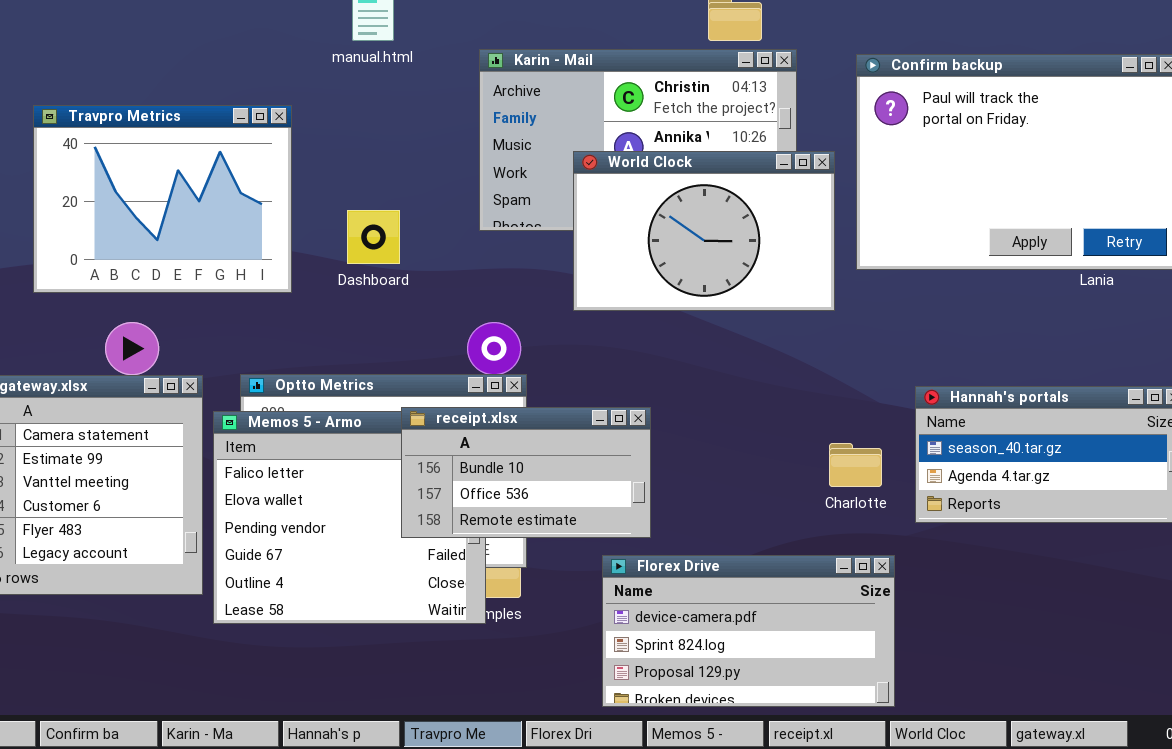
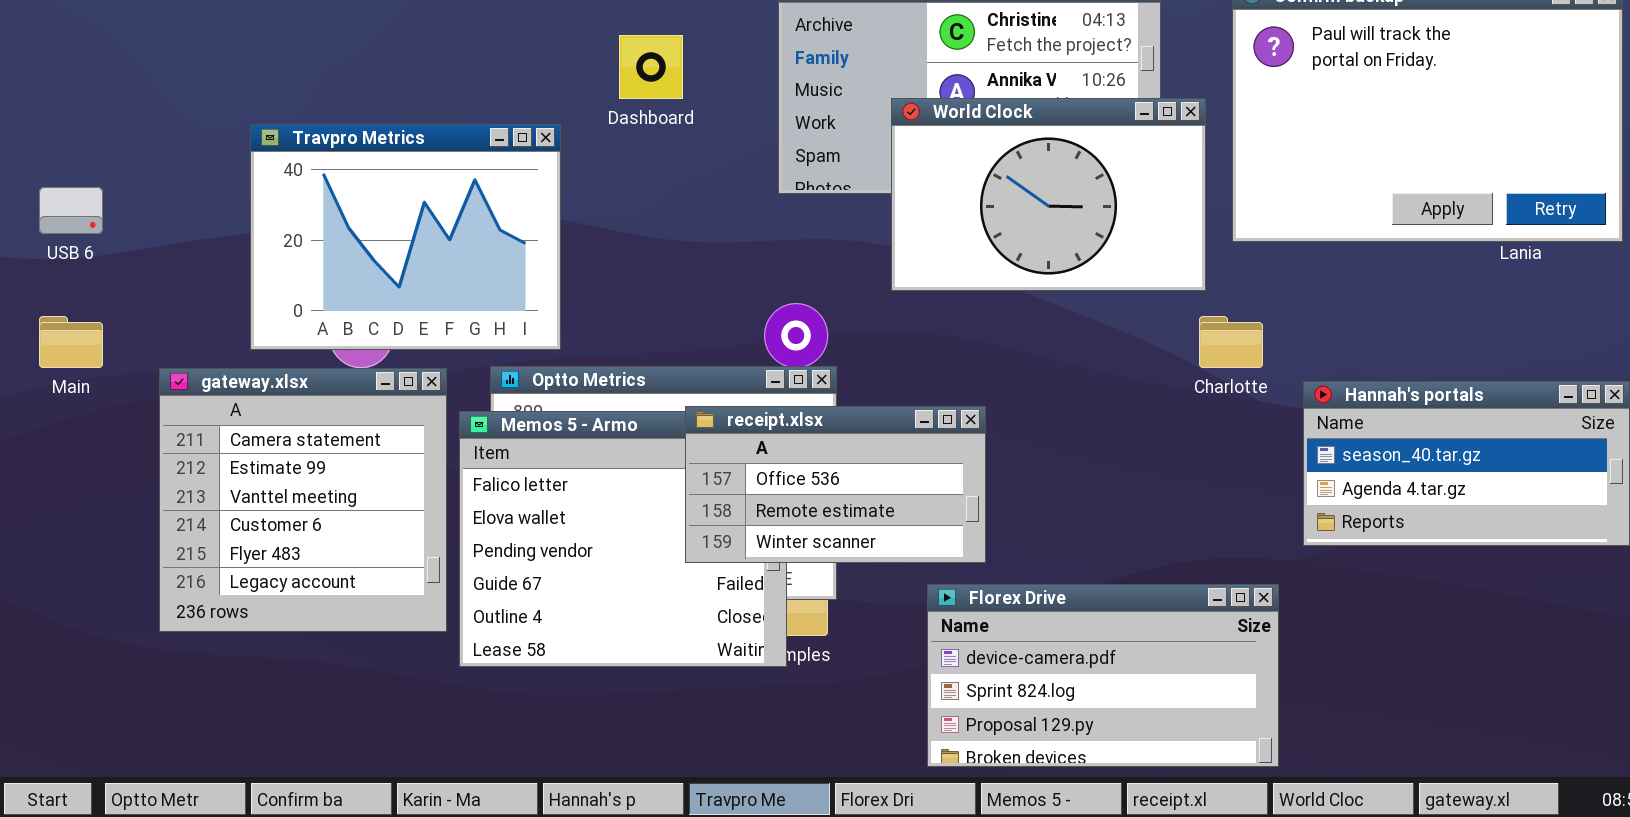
Travpro Metrics: [33,105,292,293] -> [250,124,561,350], moved
Dashboard: [347,210,400,264] -> [619,35,683,99], moved
receipt.xlsx: [401,407,651,538] -> [685,406,986,563], scrolled down 1 row
Charlotte: [829,443,882,487] -> [1199,316,1263,368], moved

